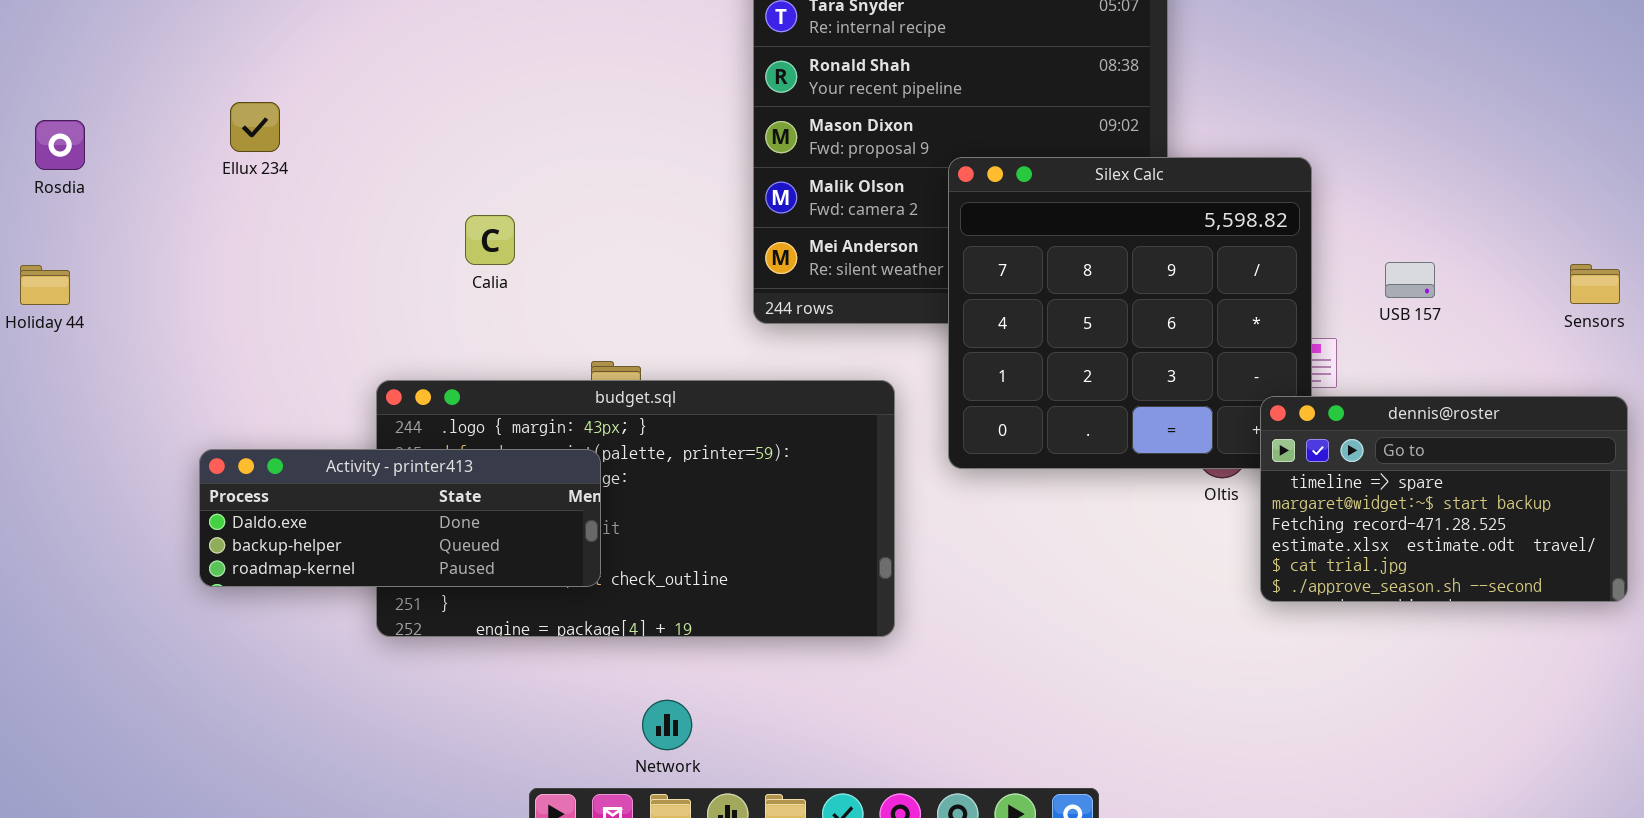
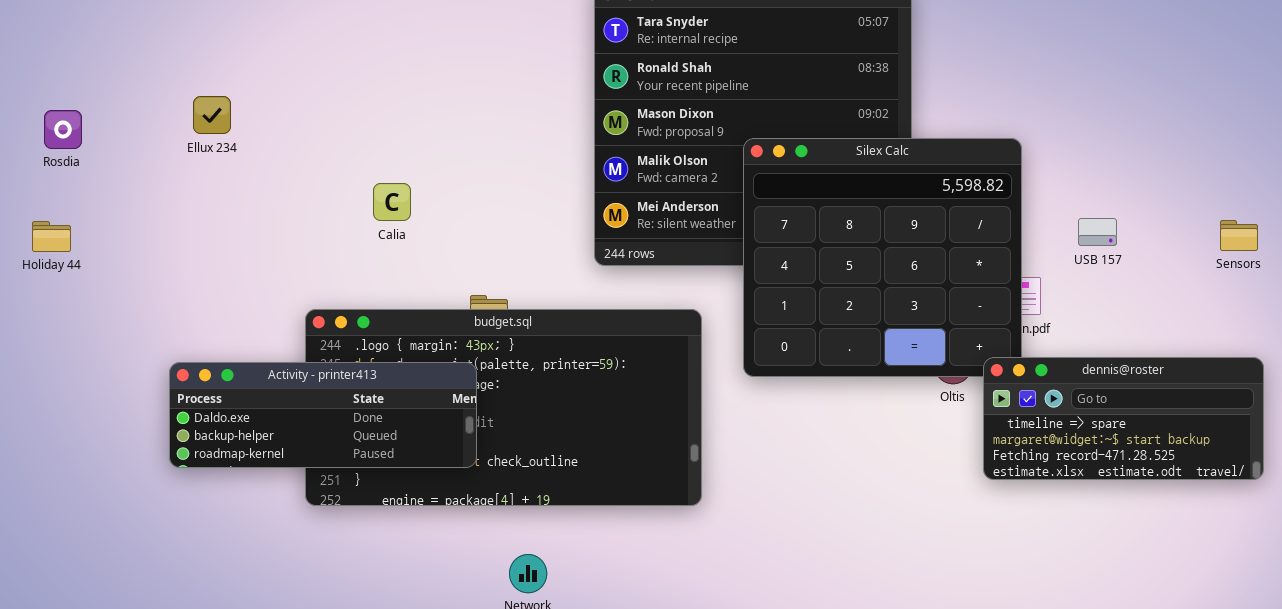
dennis@roster: [1260,396,1628,602] -> [983,357,1264,480], resized

